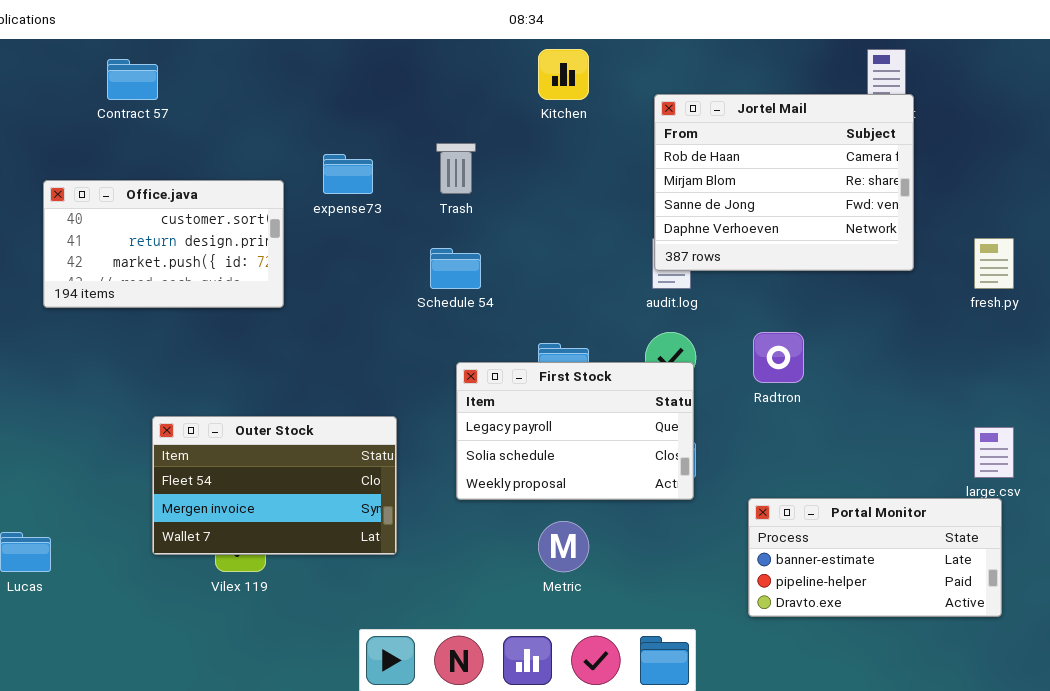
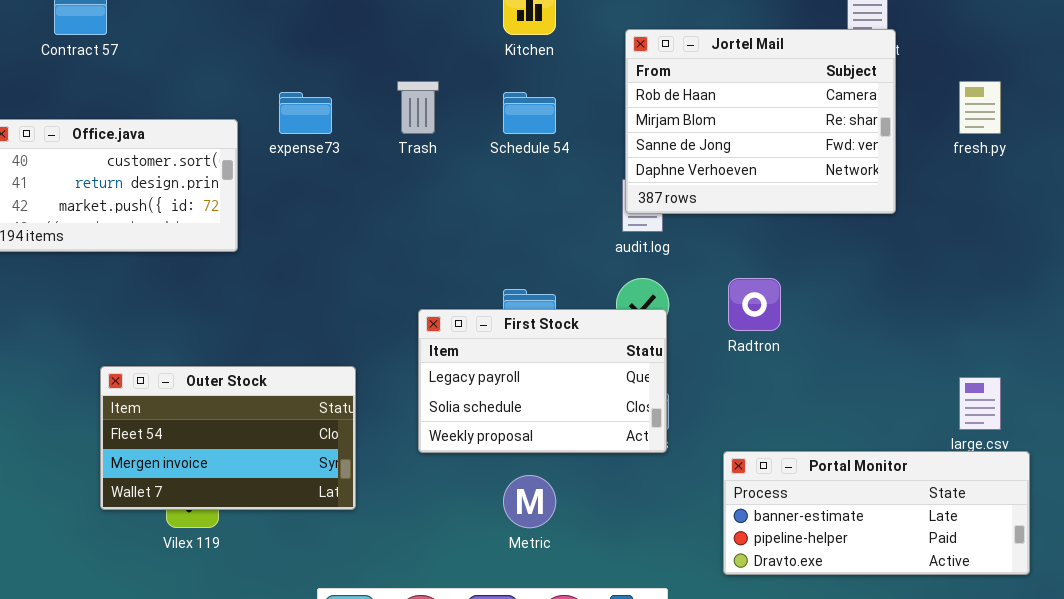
fresh.py: [974,238,1014,289] -> [959,81,1001,134], moved
Schedule 54: [430,248,481,289] -> [503,92,556,134], moved
Portal Monitor: [748,498,1002,617] -> [723,451,1030,575], resized

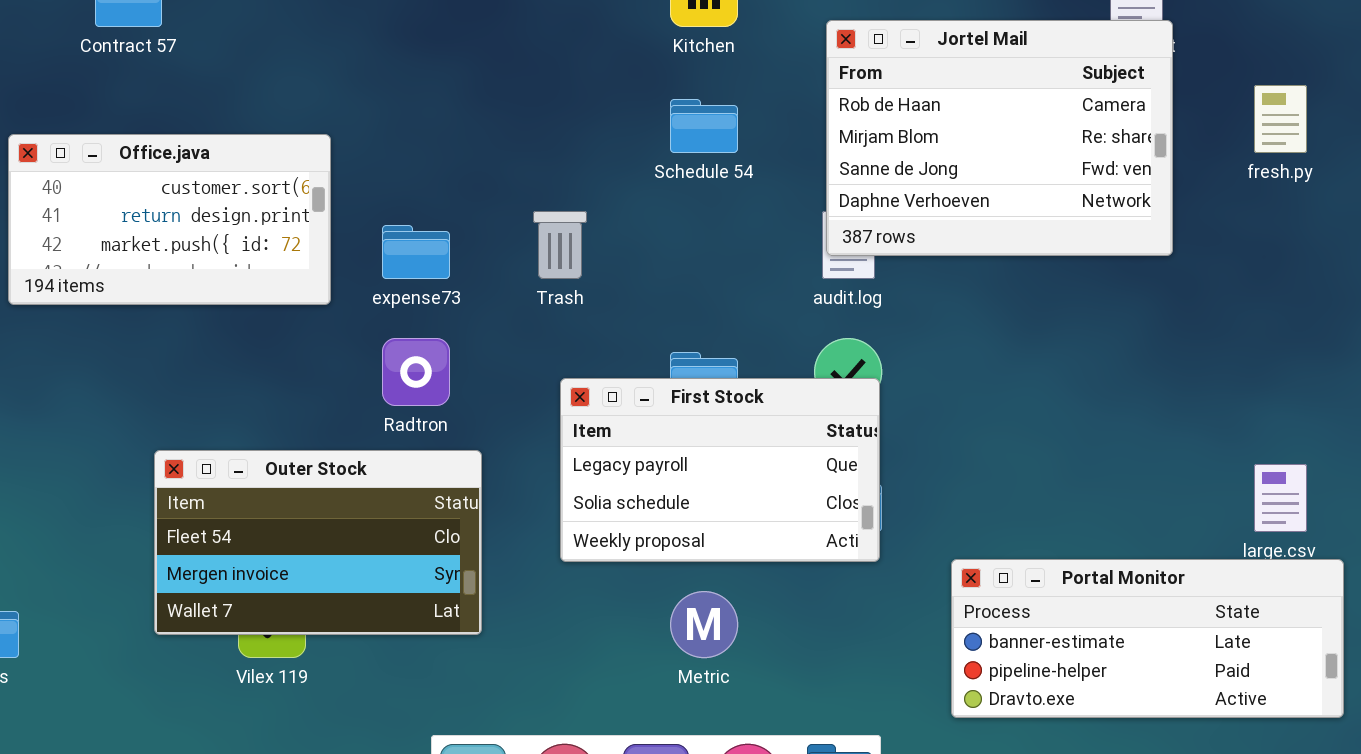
Trash: [397,81,439,134] -> [533,211,587,279], moved
expense73: [279,92,332,134] -> [382,225,450,279], moved
Radtron: [728,278,781,331] -> [382,338,450,406], moved

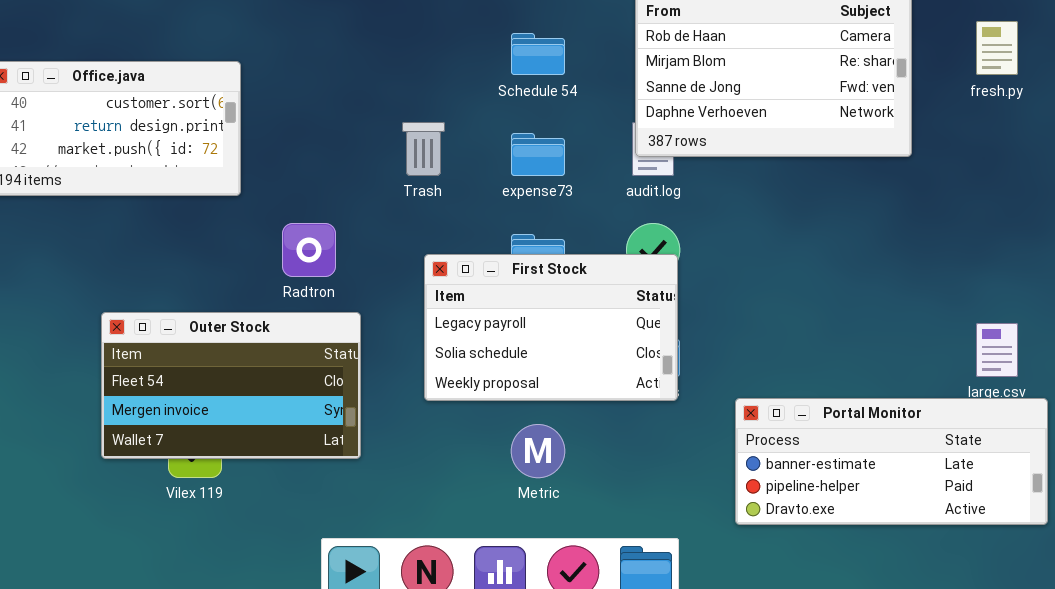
expense73: [382,225,450,279] -> [511,133,565,176], moved

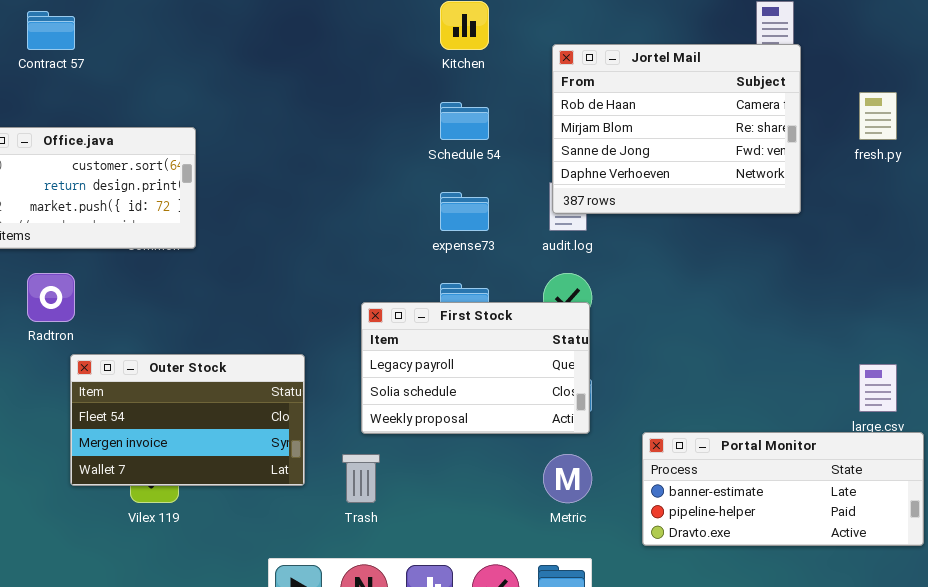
Trash: [402,122,445,176] -> [342,454,380,503], moved
Radtron: [282,223,336,277] -> [27,273,75,322], moved
Metric: [511,424,565,478] -> [543,454,592,503], moved

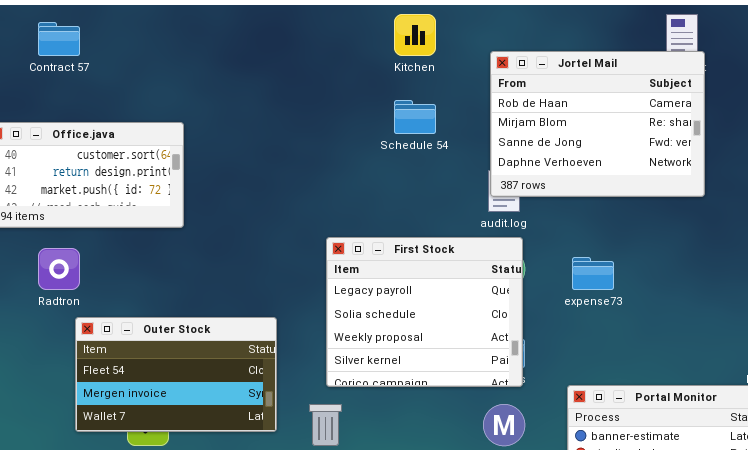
expense73: [440,192,489,231] -> [572,257,614,290], moved
First Stock: [361,302,590,434] -> [326,237,523,387], resized

